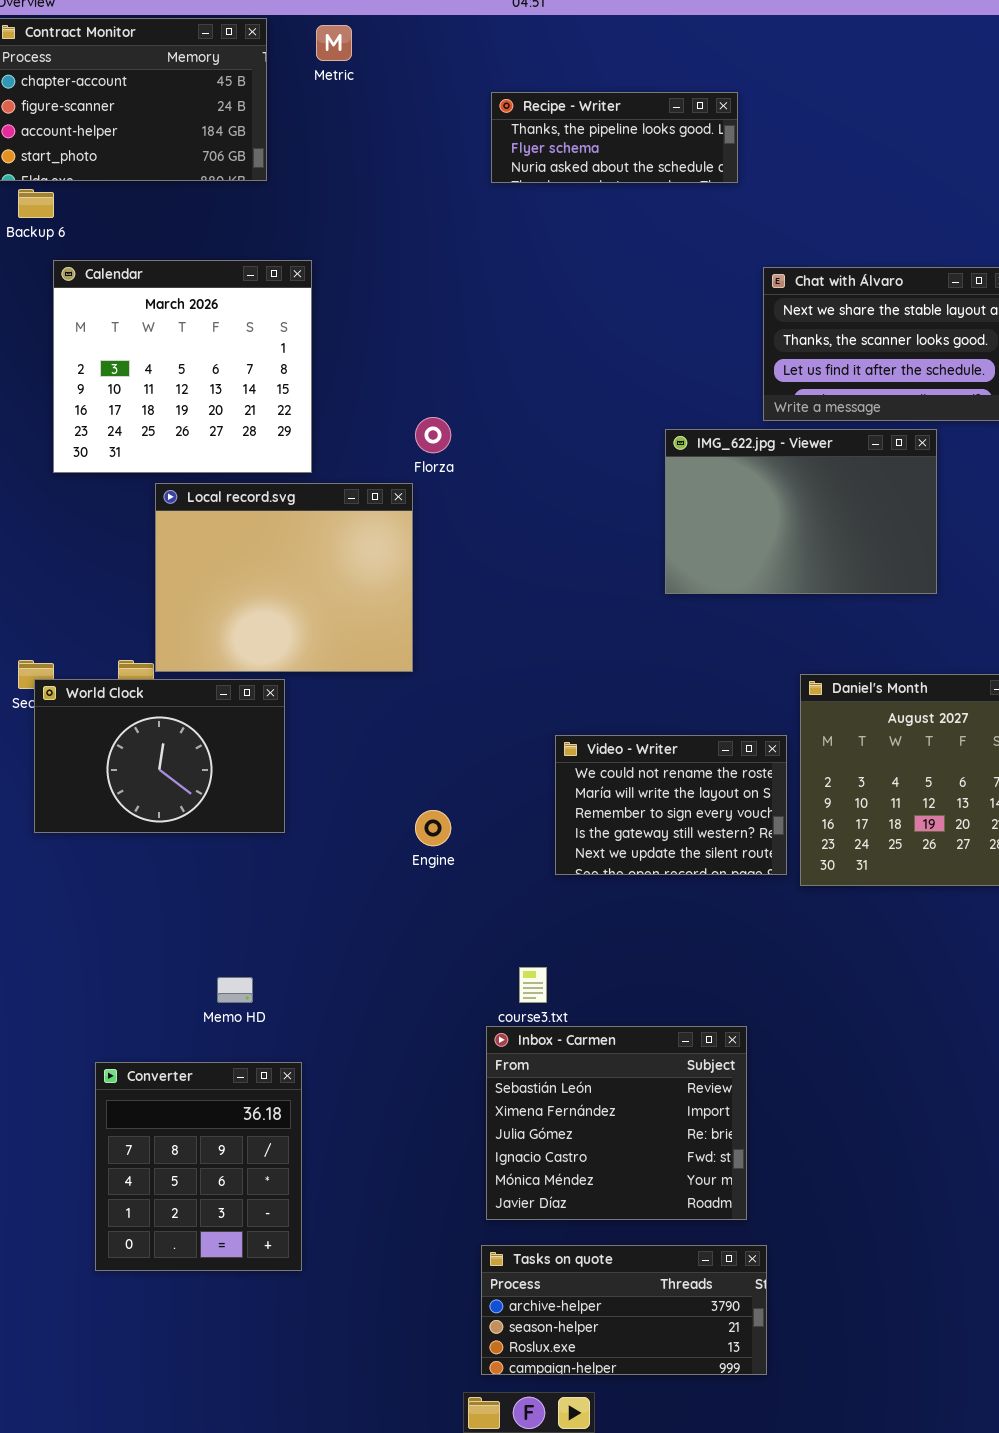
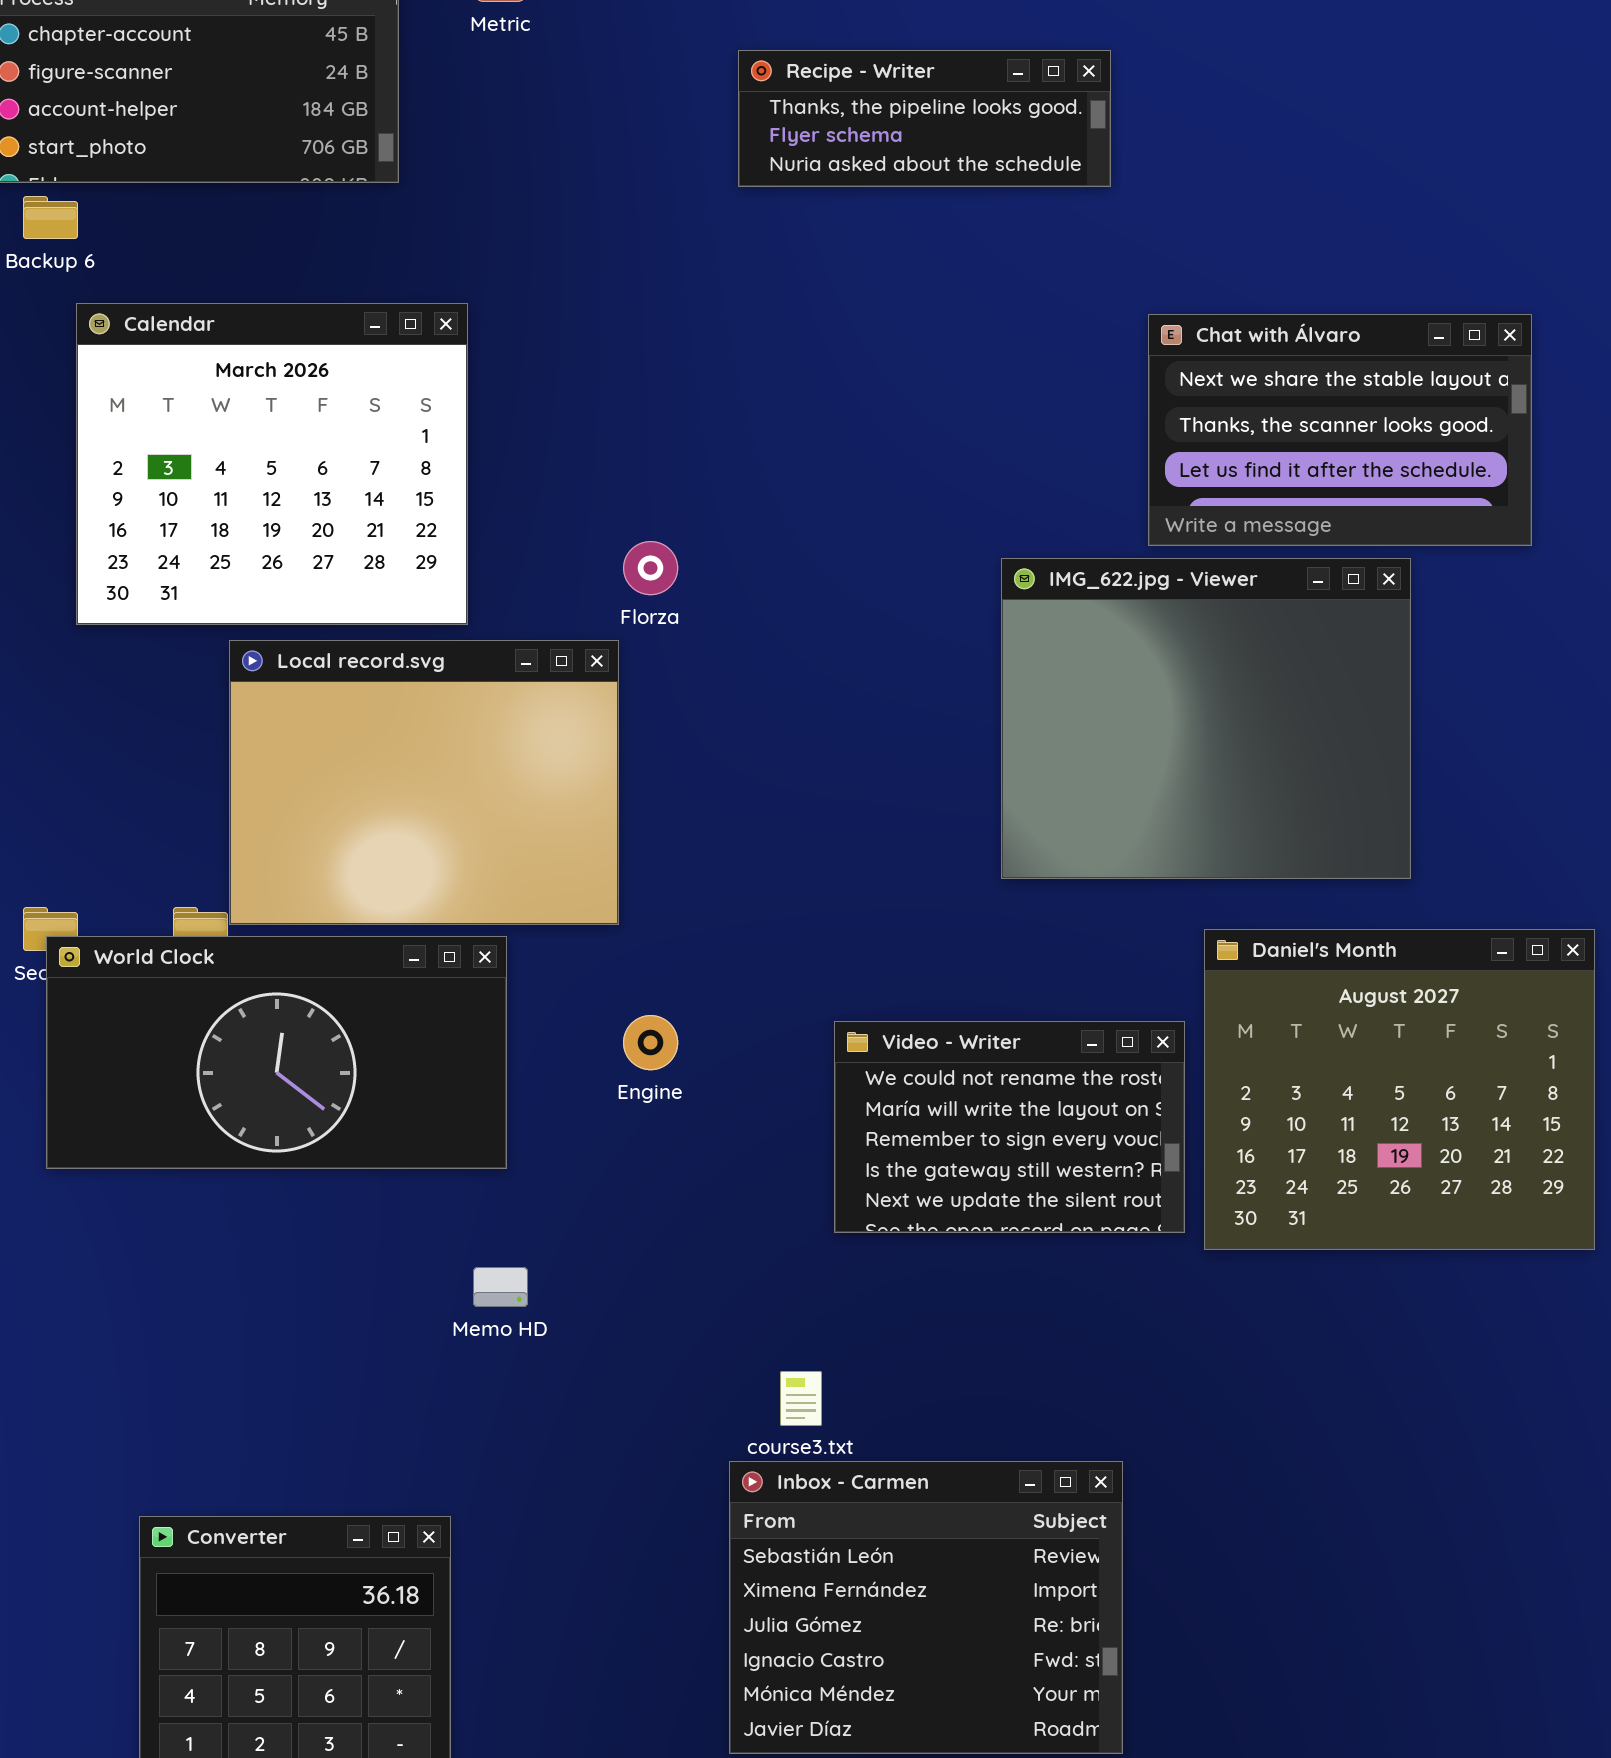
IMG_622.jpg - Viewer: [665,429,937,594] -> [1001,558,1411,879], resized
World Clock: [34,679,285,833] -> [46,936,507,1169], resized
Engine: [415,810,451,846] -> [623,1015,678,1070], moved
Memo HD: [217,977,253,1003] -> [473,1267,528,1307], moved

